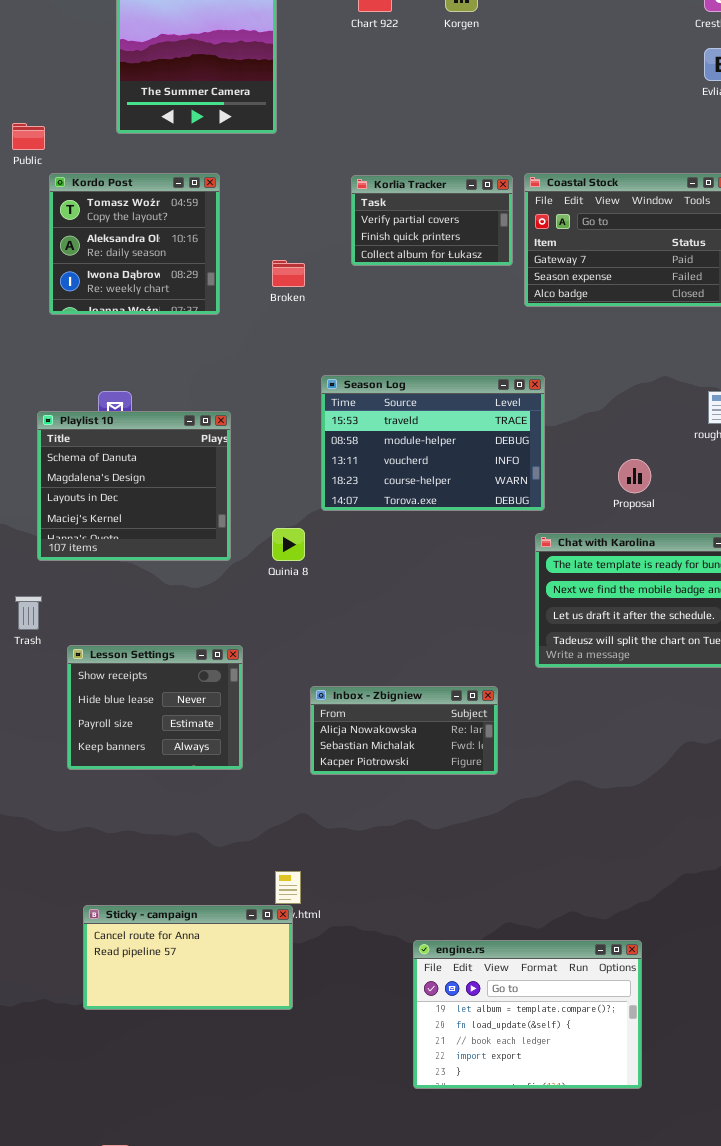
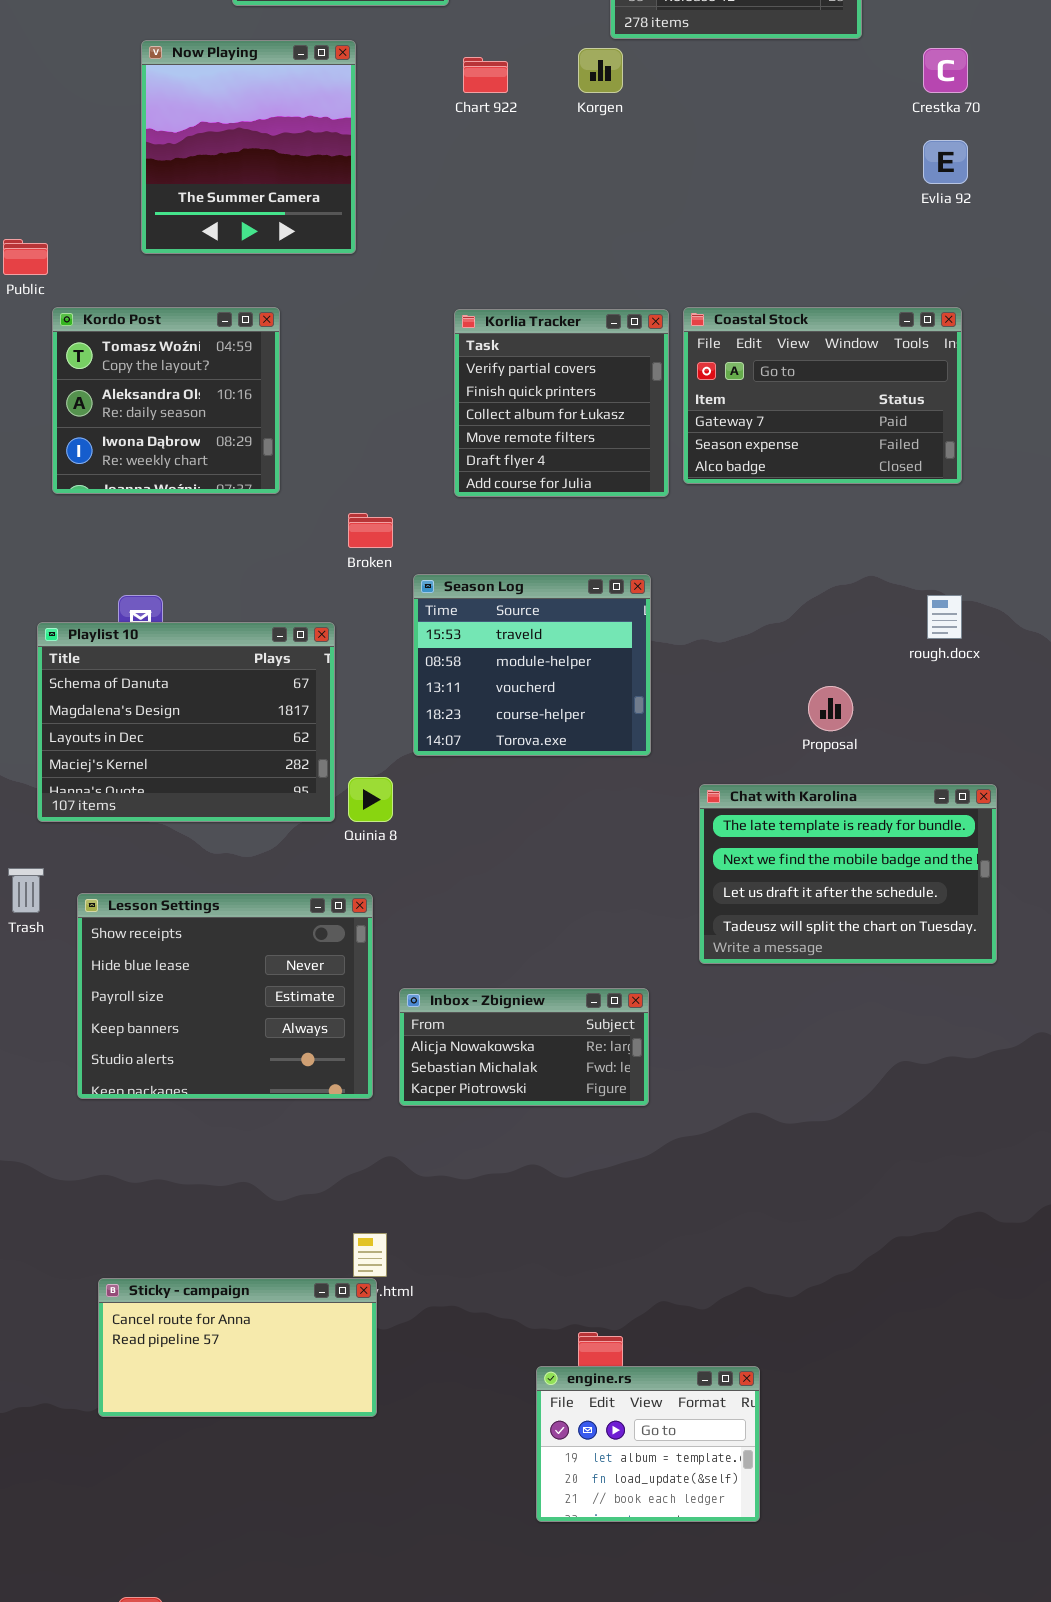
Korlia Tracker: [351,175,513,266] -> [454,309,669,497], resized
Broken: [272,260,305,287] -> [348,513,393,548], moved
Season Log: [321,375,545,511] -> [413,574,651,756], resized
Playlist 10: [37,411,231,561] -> [37,622,335,822], resized
Lesson Settings: [67,645,243,770] -> [77,893,373,1099], resized
engine.rs: [413,940,642,1089] -> [536,1366,760,1522], resized

